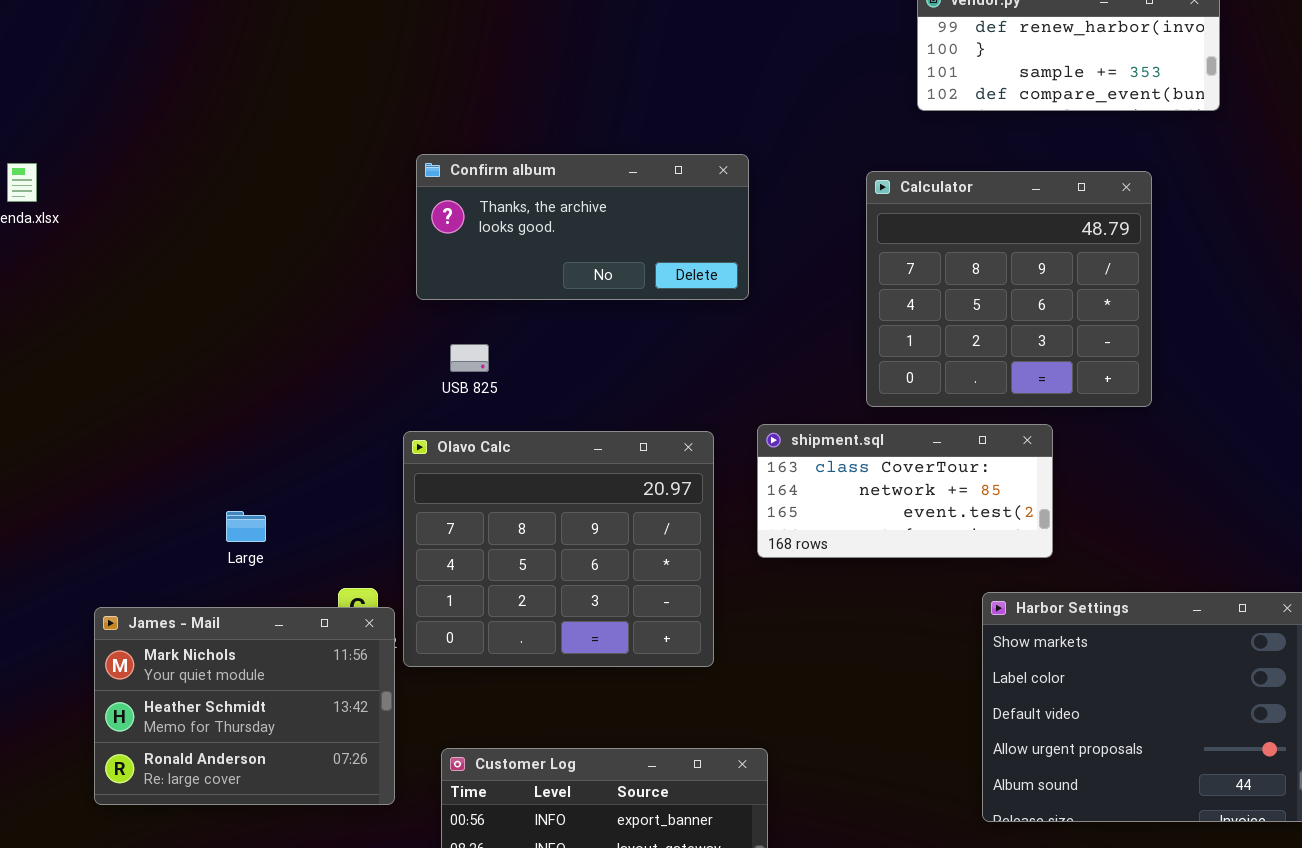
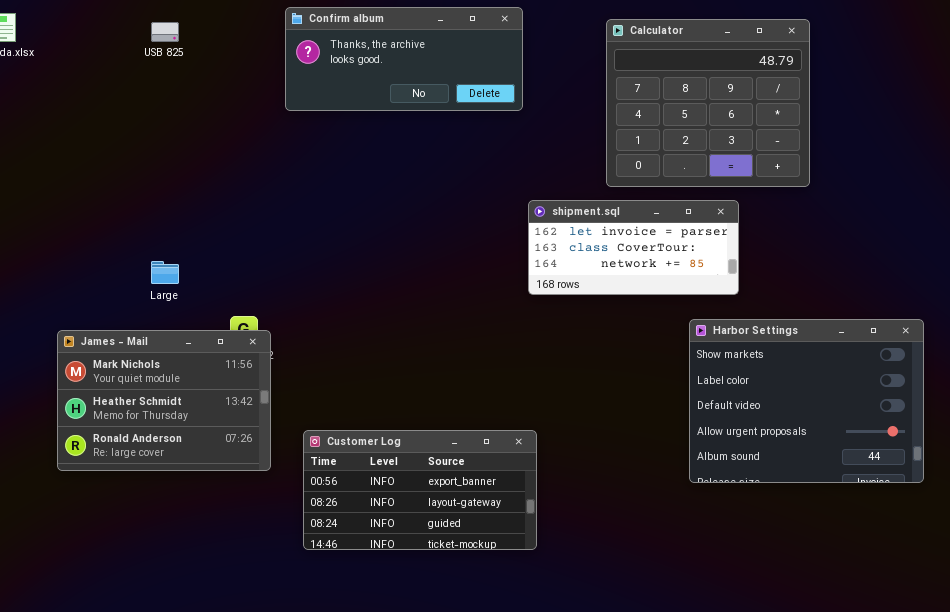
USB 825: [450,344,489,372] -> [151,22,179,42], moved
shipment.sql: [757,424,1053,558] -> [528,200,739,295], scrolled up 1 row
Olavo Calc: [403,431,714,667] -> none, closed

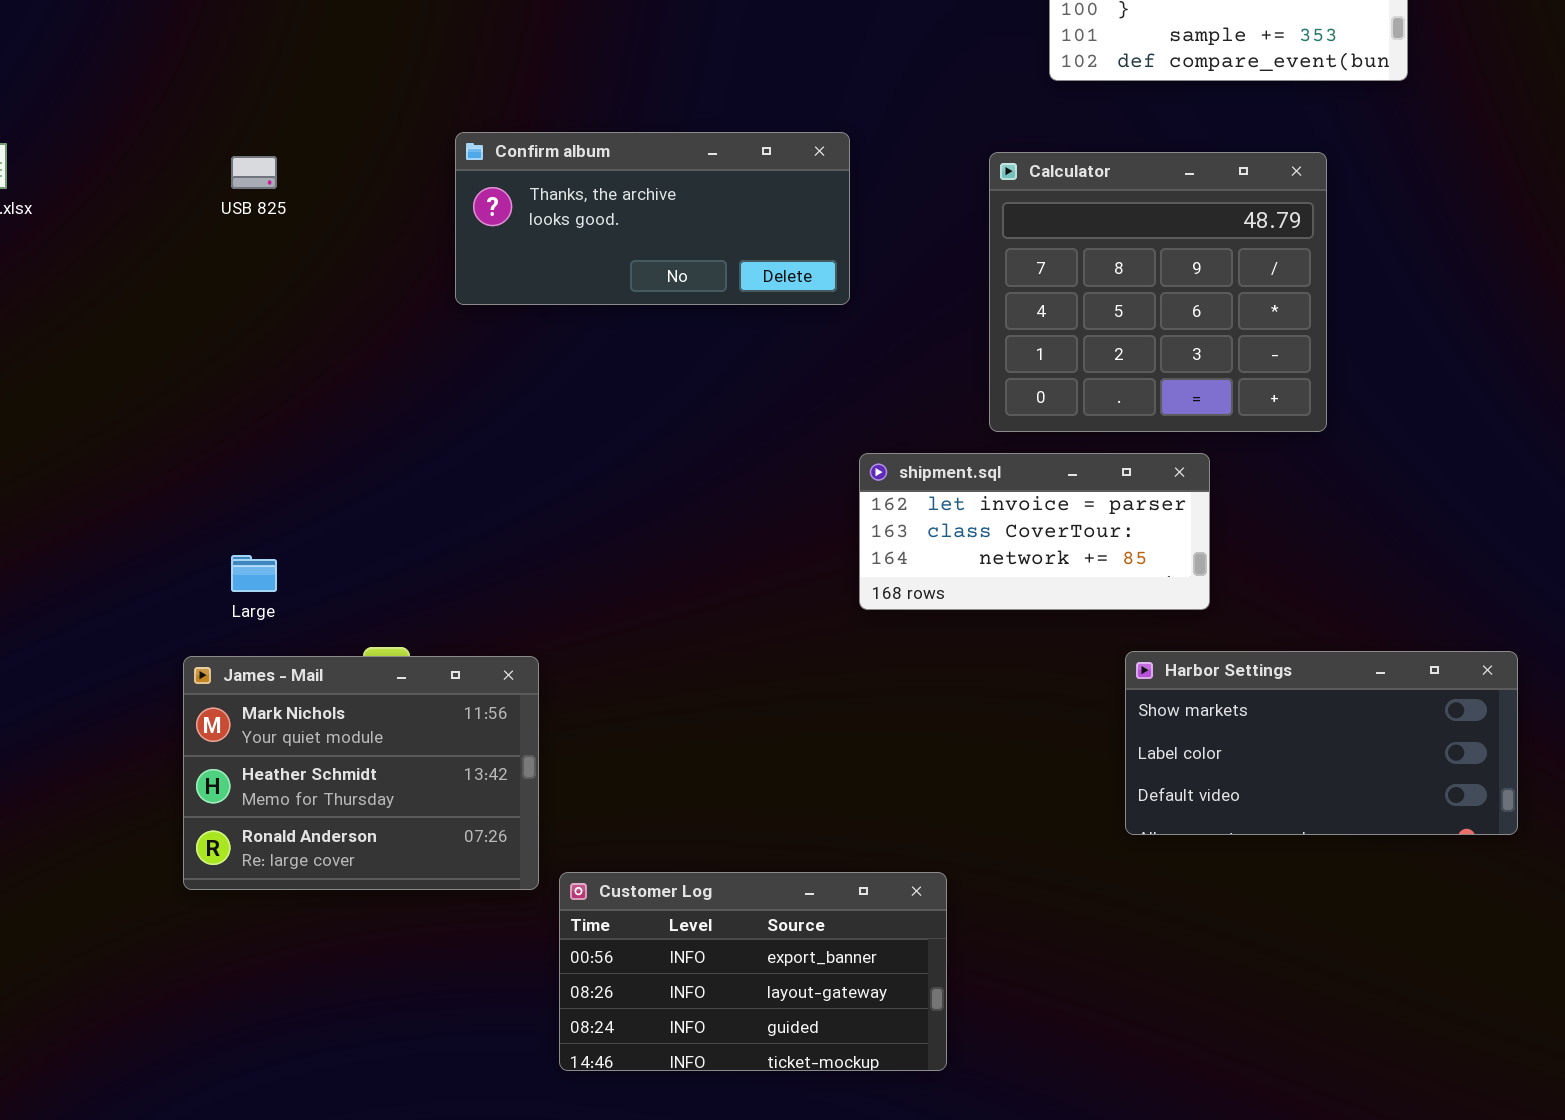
Harbor Settings: [689,319,924,483] -> [1125,651,1518,835], resized
James - Mail: [57,330,271,471] -> [183,656,539,890], moved
Customer Log: [303,430,537,550] -> [559,872,947,1071], moved

